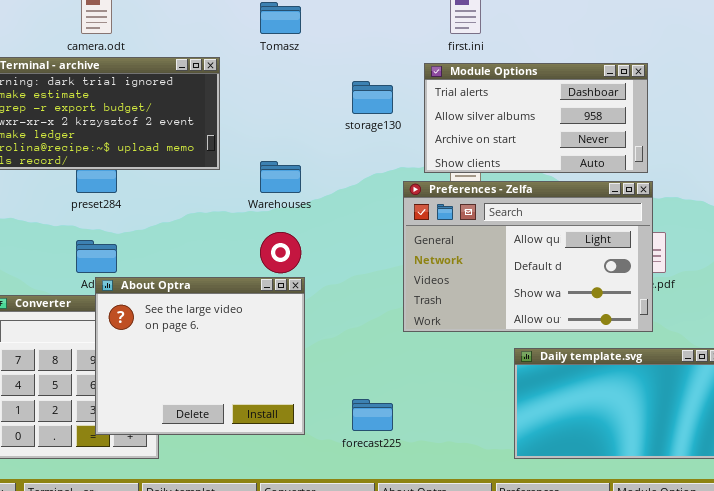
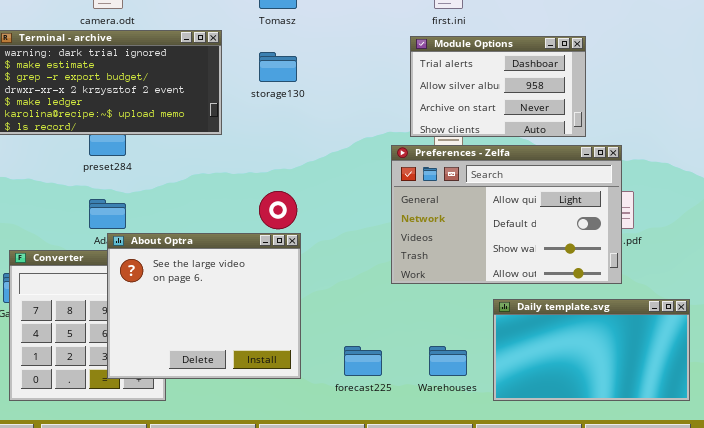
Module Options: [424,63,648,173] -> [410,36,586,137], resized
storage130: [352,81,393,114] -> [259,52,297,82], moved
Warehouses: [260,161,301,193] -> [429,346,467,376], moved

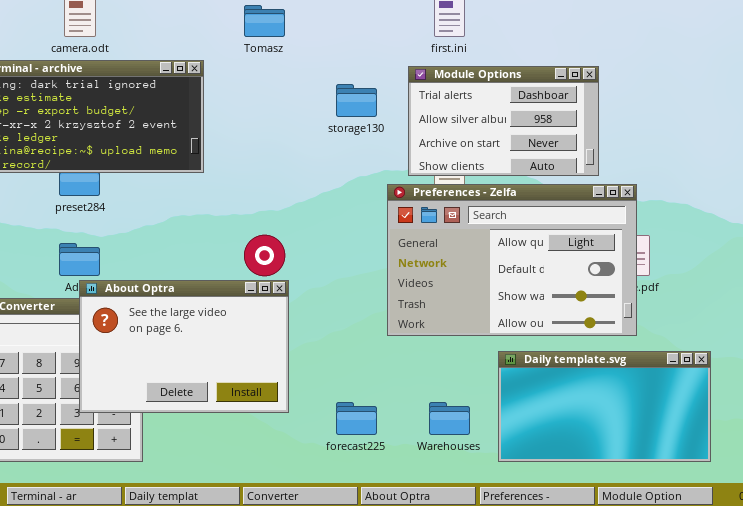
storage130: [259,52,297,82] -> [336,84,377,117], moved
About Optra: [107,233,301,379] -> [79,280,289,413], resized

